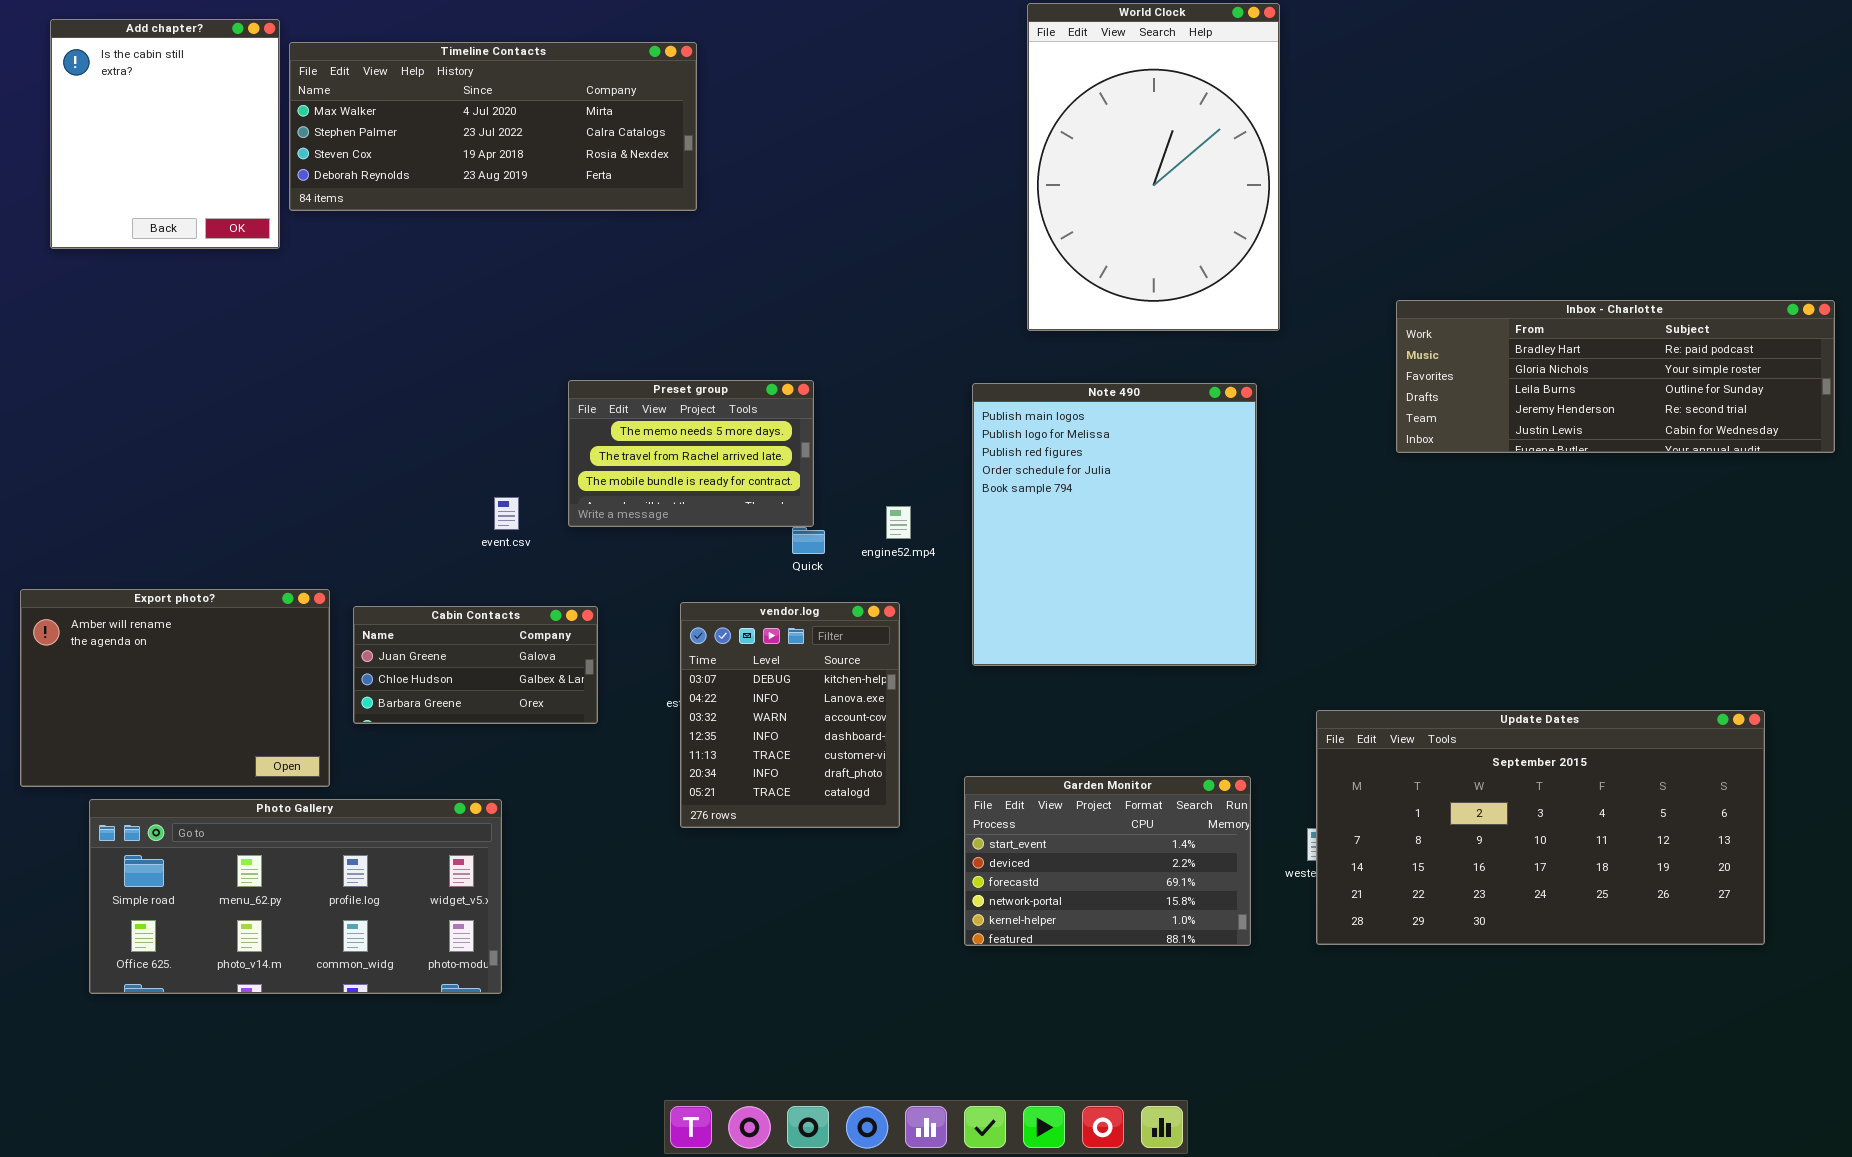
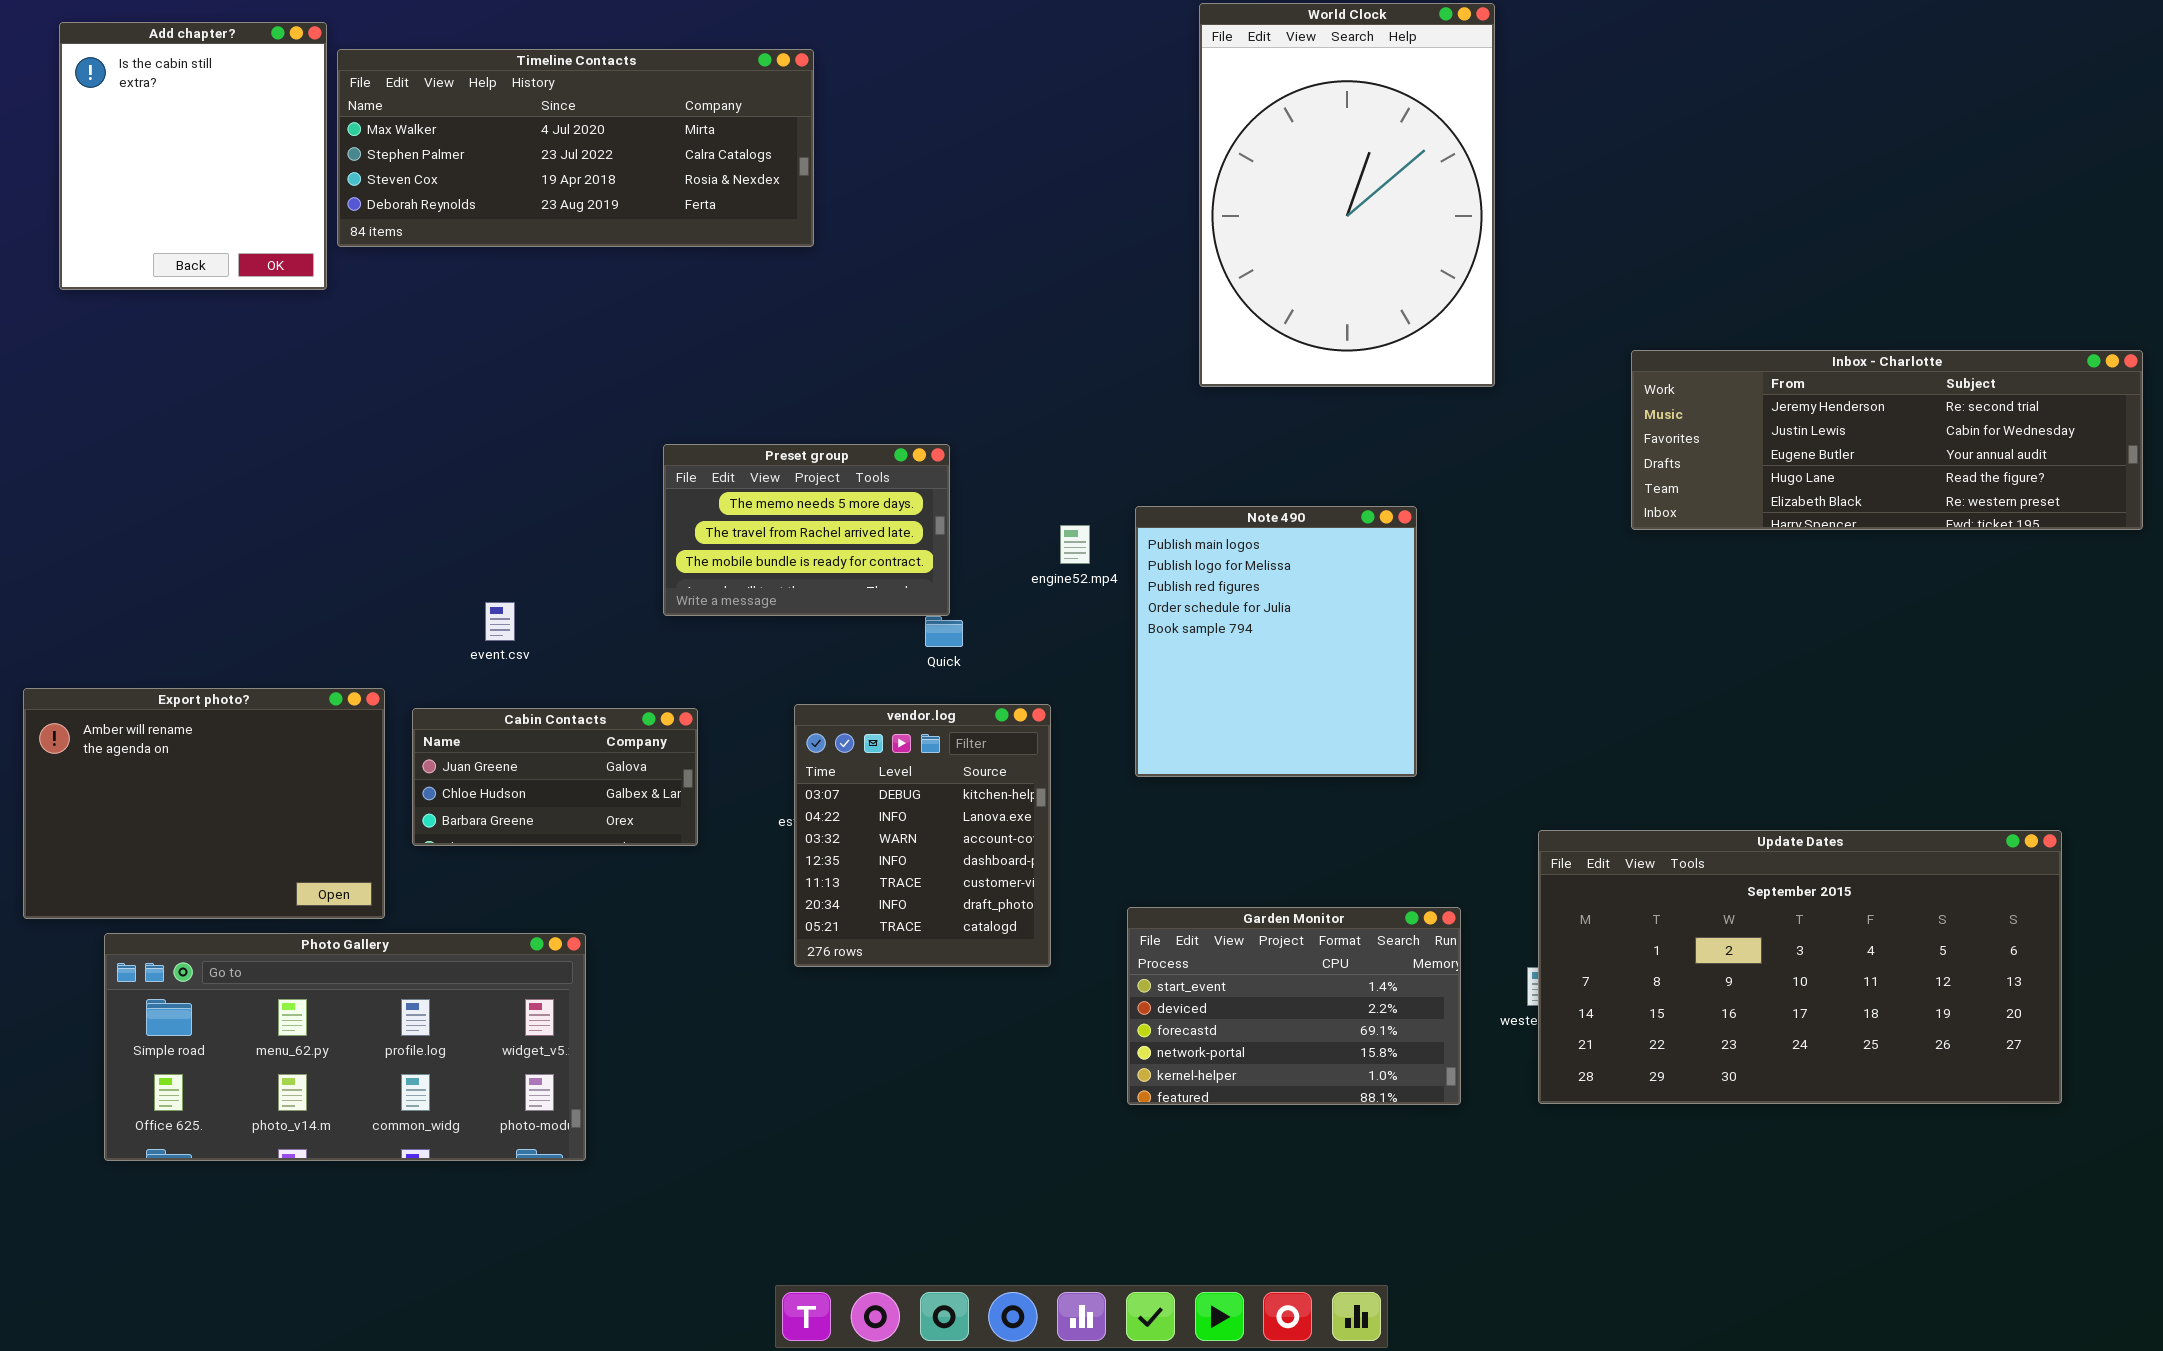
Inbox - Charlotte: [1396,300,1835,453] -> [1631,350,2143,530], scrolled down 3 rows
Note 490: [972,383,1257,666] -> [1135,506,1417,777], resized
event.csv: [494,497,519,530] -> [485,602,515,641], moved
engine52.mp4: [886,506,911,539] -> [1060,525,1090,564], moved

